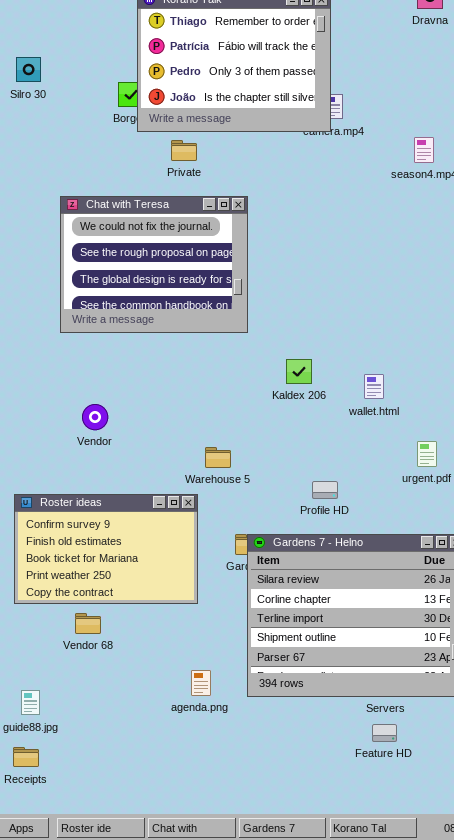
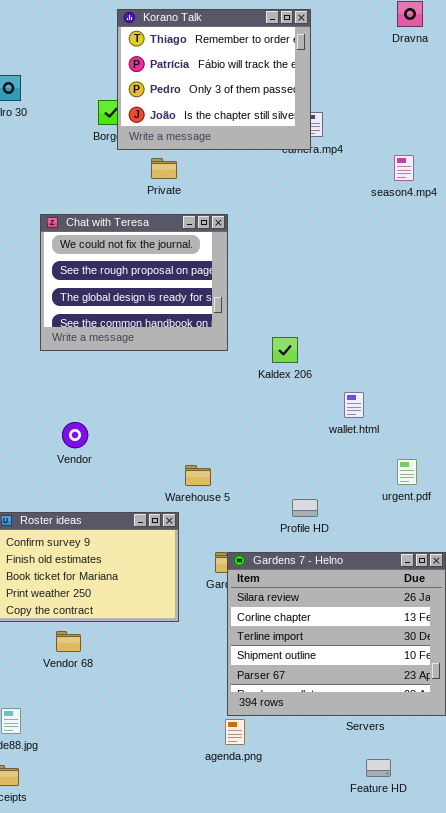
Kaldex 206: [286,359,312,384] -> [272,337,298,363], moved
agenda.png: [191,670,211,696] -> [225,719,245,745], moved
Feature HD: [372,724,397,742] -> [366,759,391,777], moved

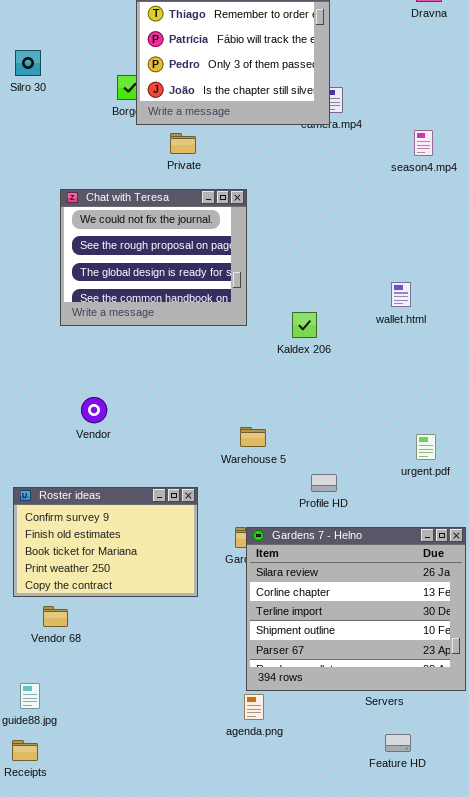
wallet.html: [344,392,364,418] -> [391,282,411,307], moved
Warehouse 5: [185,465,211,486] -> [240,427,266,447], moved
Vendor 68: [56,631,81,652] -> [43,606,68,627], moved

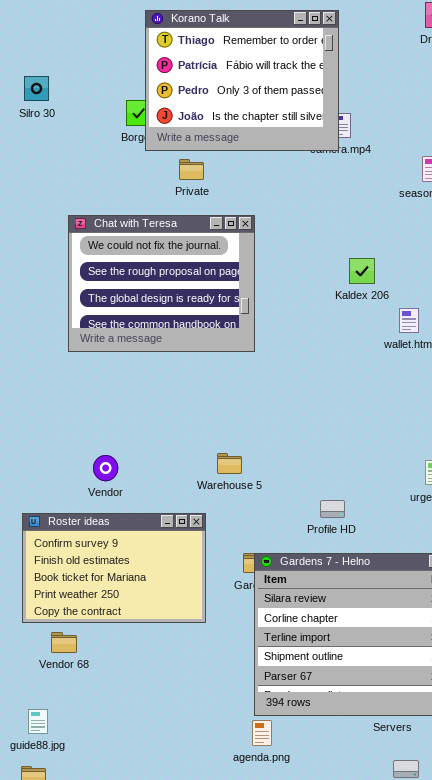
Kaldex 206: [292,312,317,338] -> [349,258,375,284], moved
Vendor: [81,397,107,423] -> [93,455,118,481], moved
Warehouse 5: [240,427,266,447] -> [217,453,242,474], moved

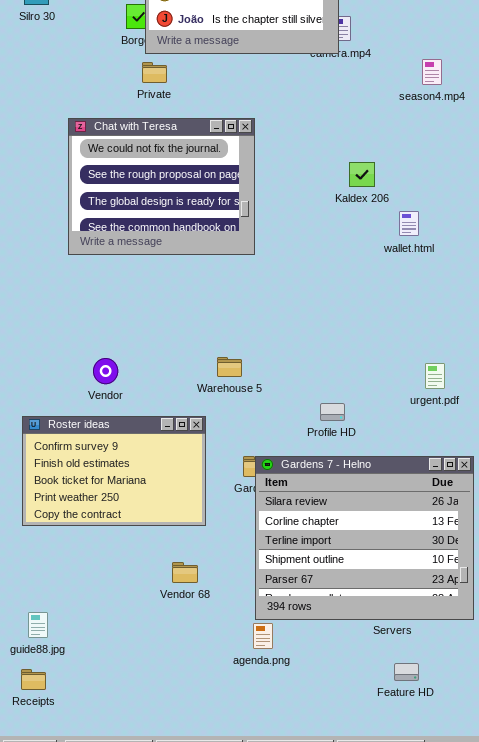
Private: [179,159,204,180] -> [142,62,167,83], moved
Vendor 68: [51,632,77,653] -> [172,562,198,583], moved

